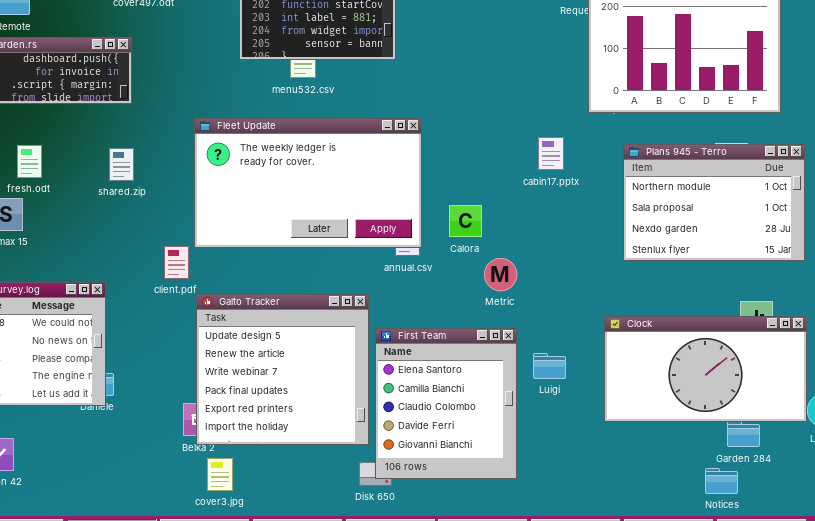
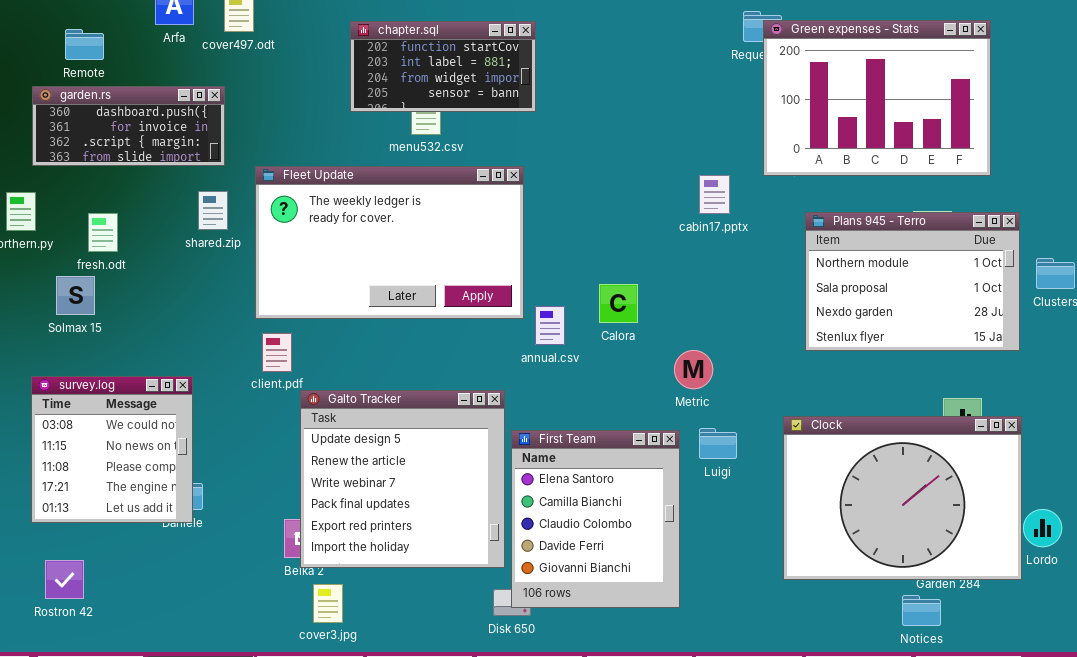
Fleet Update: [194,118,422,248] -> [255,166,524,319], moved
cabin17.pptx: [538,137,564,170] -> [699,175,730,214], moved
shared.zip: [109,148,134,181] -> [198,191,228,230], moved
Metric: [484,258,517,291] -> [674,350,713,389], moved
Clock: [604,316,807,422] -> [783,416,1022,580], resized
Luigi: [533,353,566,379] -> [699,428,737,459], moved

